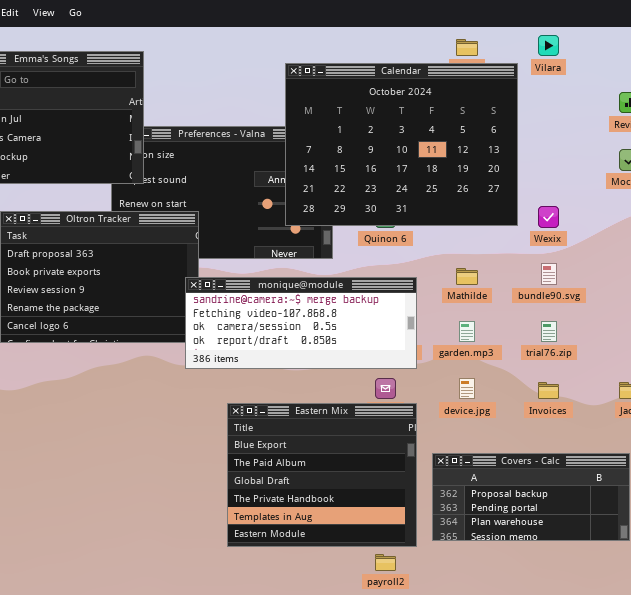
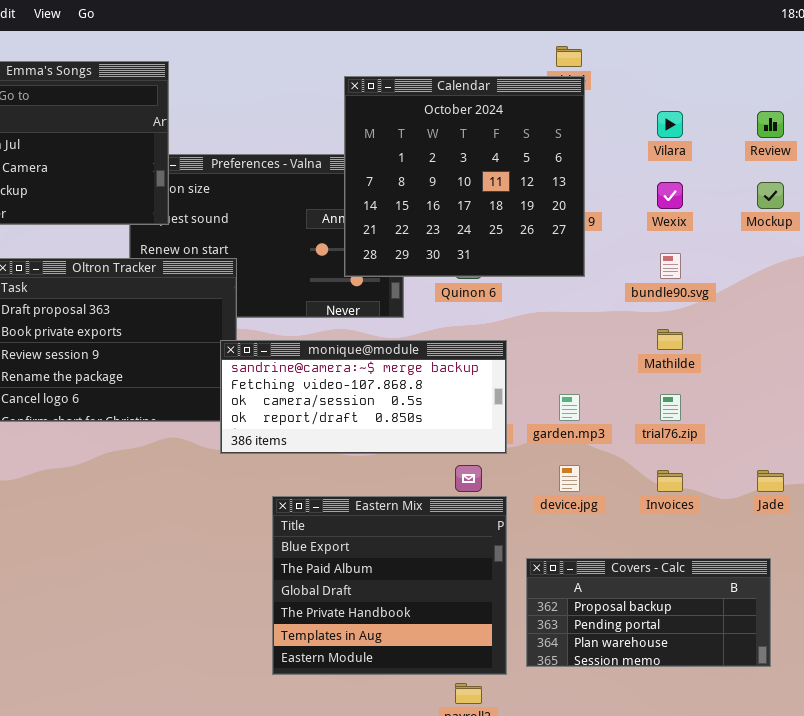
Vilara: [538,35,559,56] -> [657,111,683,138], moved
Calendar: [285,63,518,226] -> [344,76,585,277], resized
Wexix: [538,206,559,228] -> [657,182,683,209], moved
bundle90.svg: [541,263,557,285] -> [660,253,681,279], moved
Mathilde: [456,268,478,285] -> [657,329,683,350], moved

